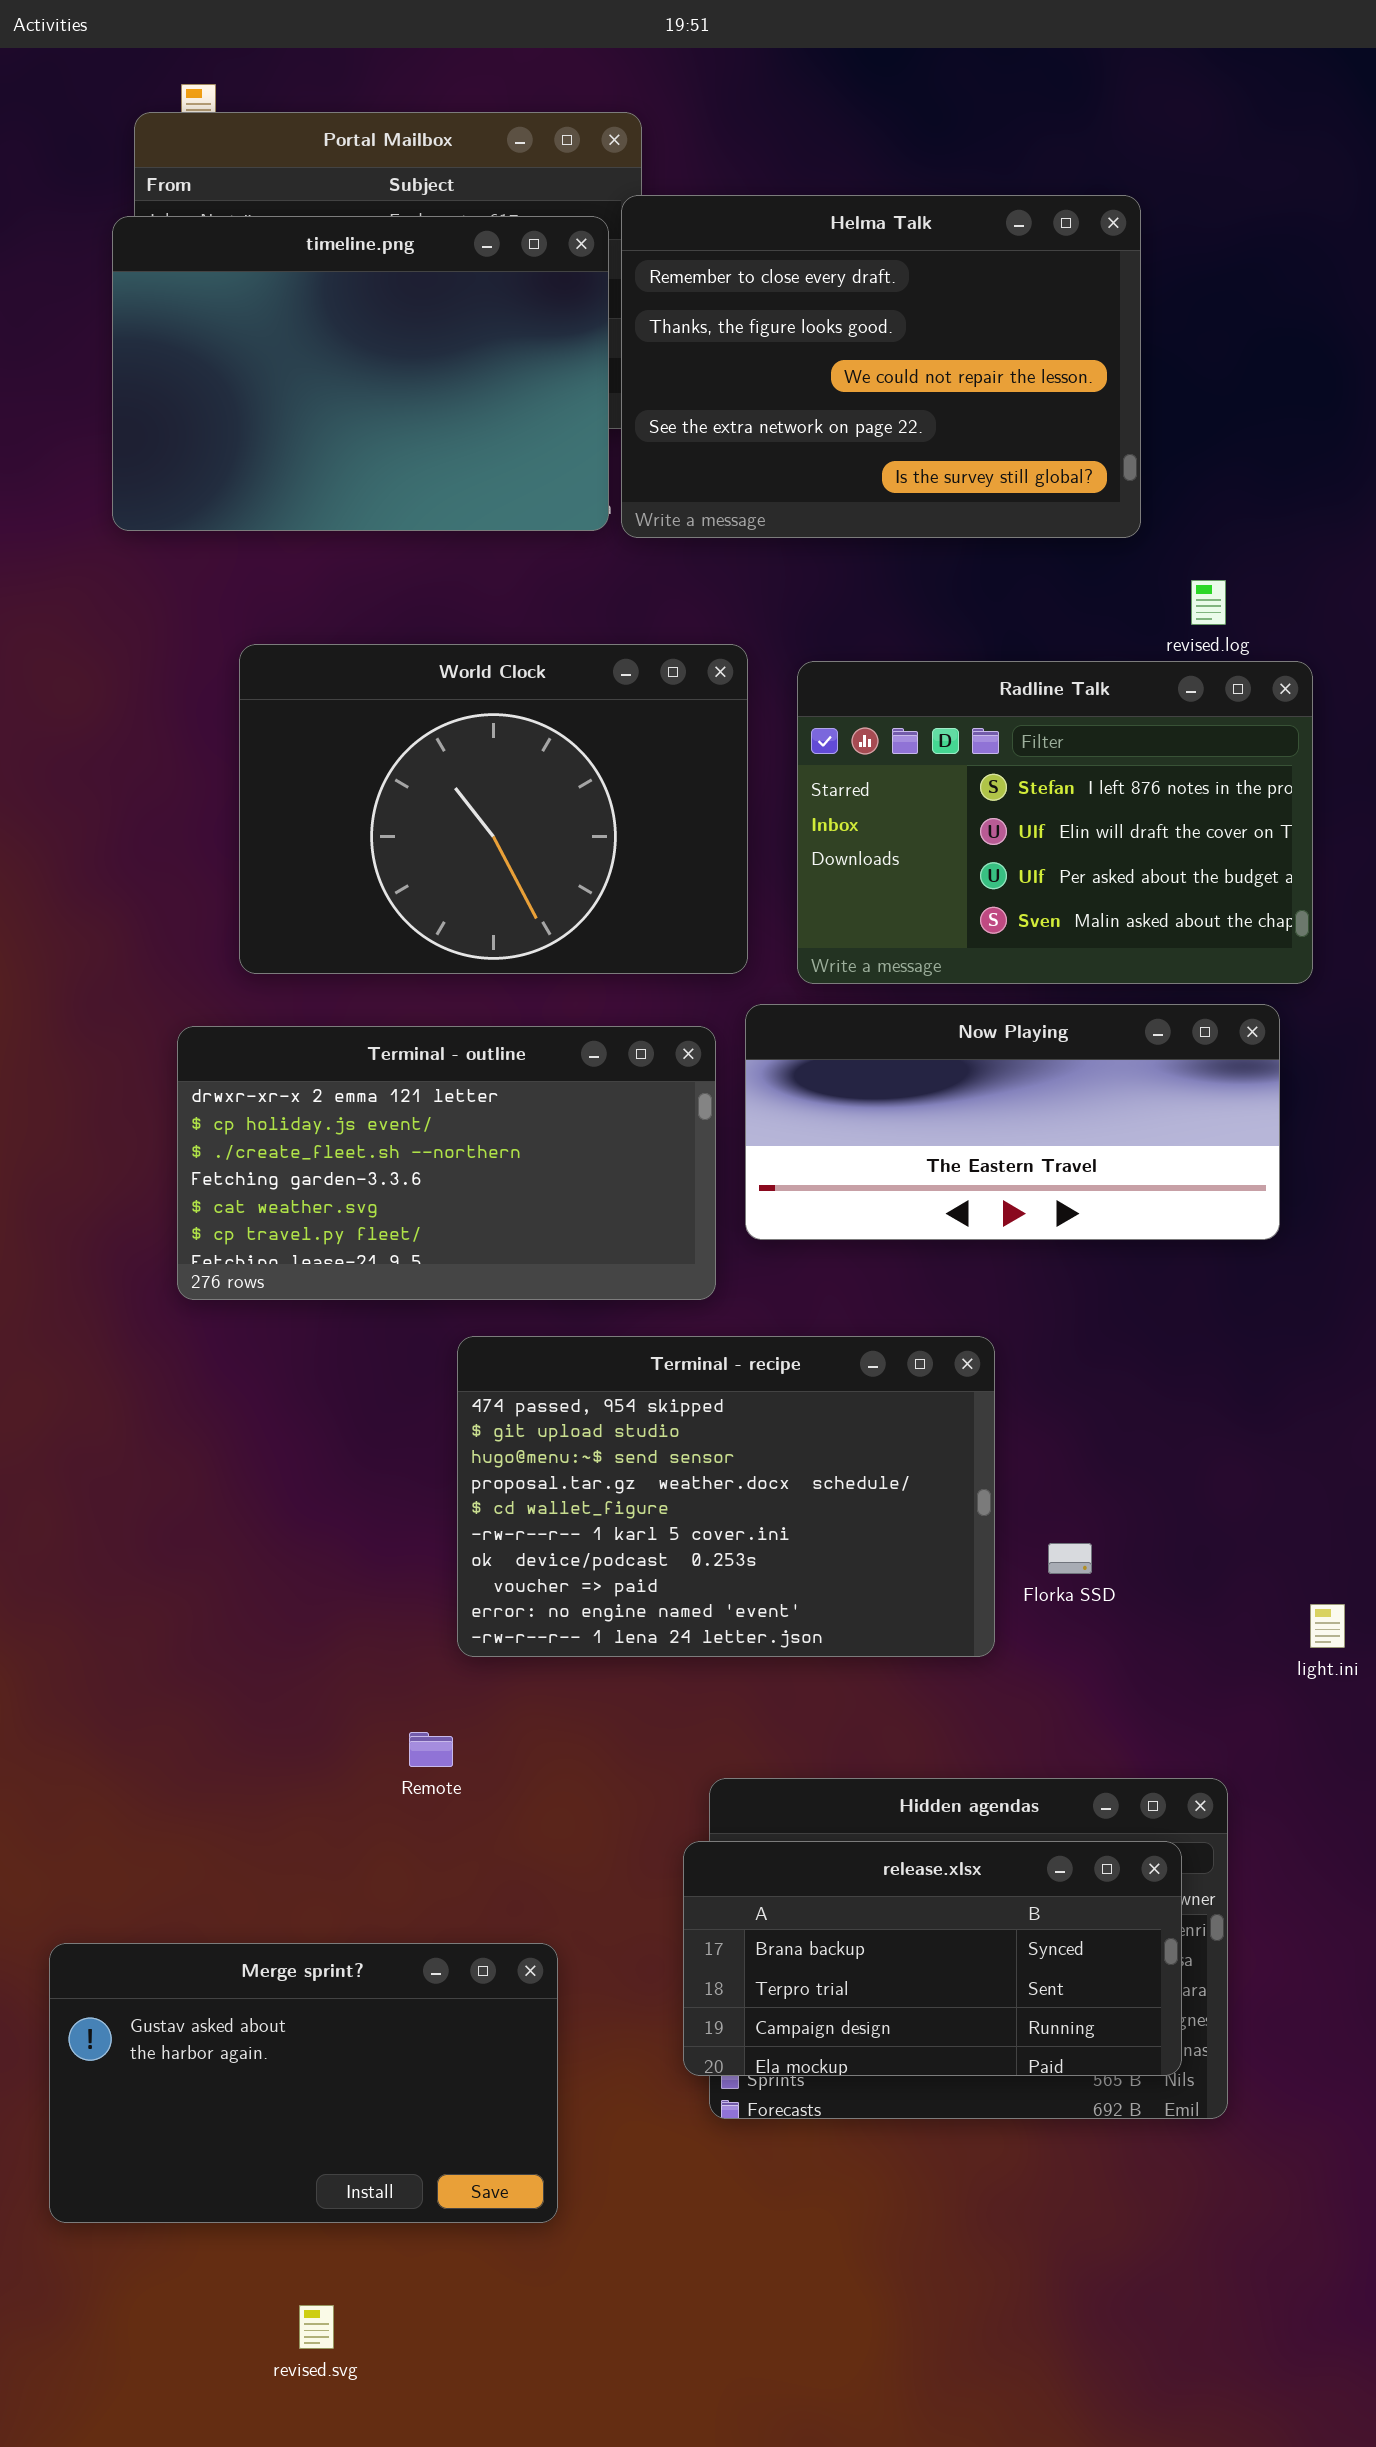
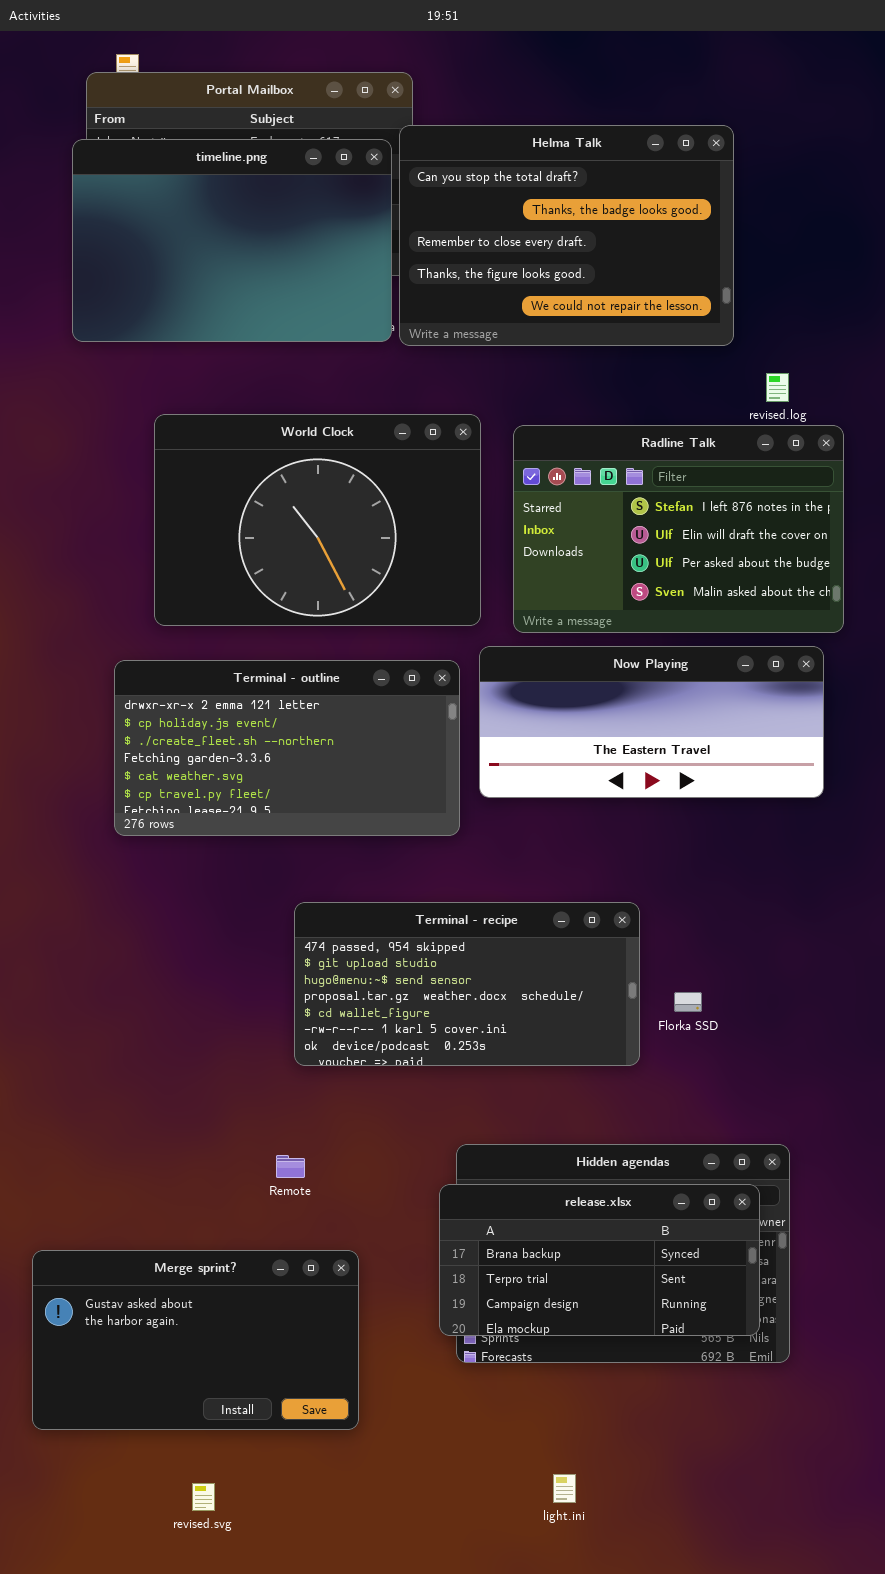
Helma Talk: [621,195,1141,538] -> [399,125,734,346], scrolled up 2 rows
Terminal - recipe: [457,1336,995,1657] -> [294,902,640,1066], resized
light.ini: [1310,1604,1345,1648] -> [553,1474,576,1503], moved
Remote: [409,1732,453,1767] -> [276,1155,305,1178], moved

